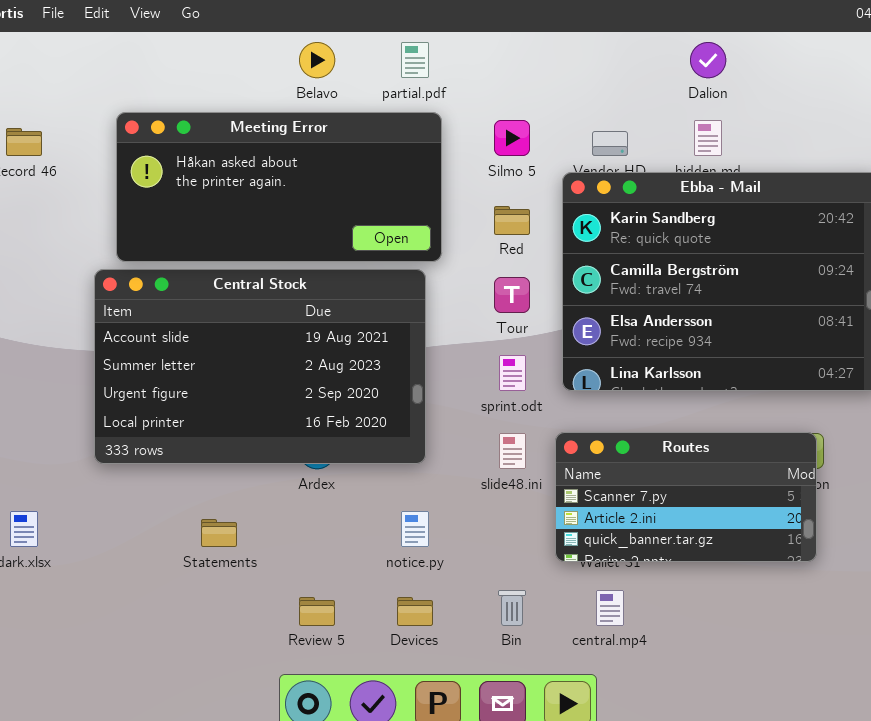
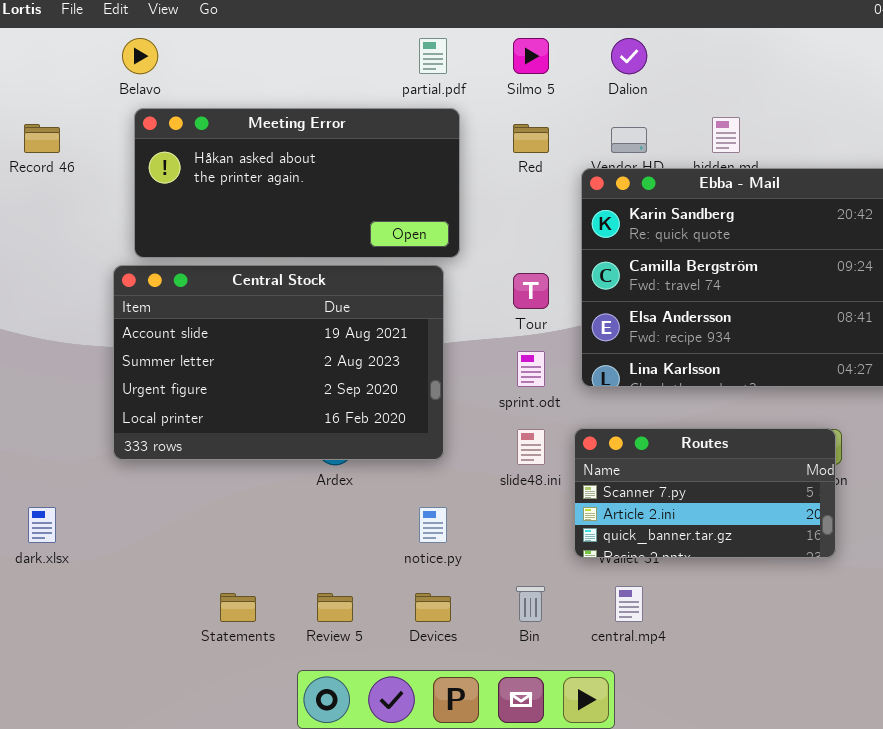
Belavo: [299,42,335,78] -> [122,38,158,74], moved
Dalion: [690,42,726,78] -> [611,38,647,74], moved
Silmo 5: [494,120,530,156] -> [513,38,549,74], moved
Red: [494,206,530,235] -> [513,124,549,153], moved
Statements: [201,519,237,547] -> [220,593,256,622], moved

